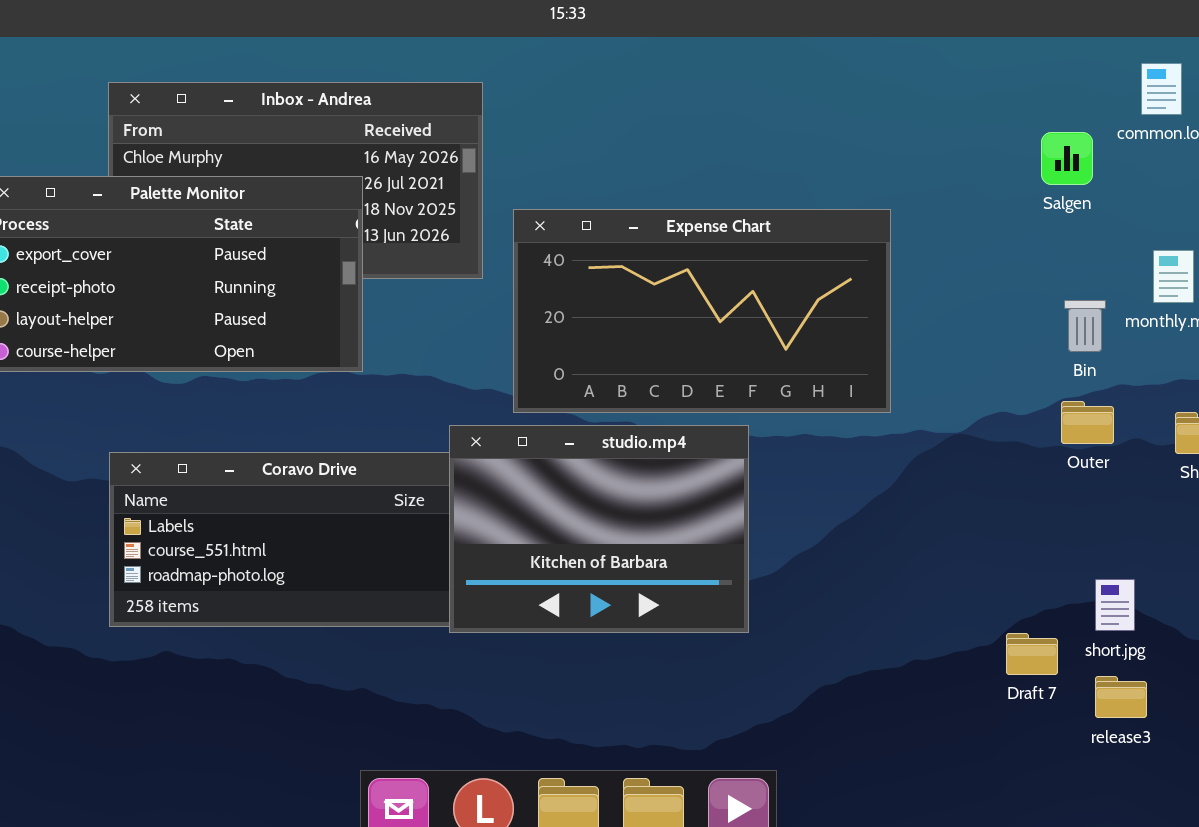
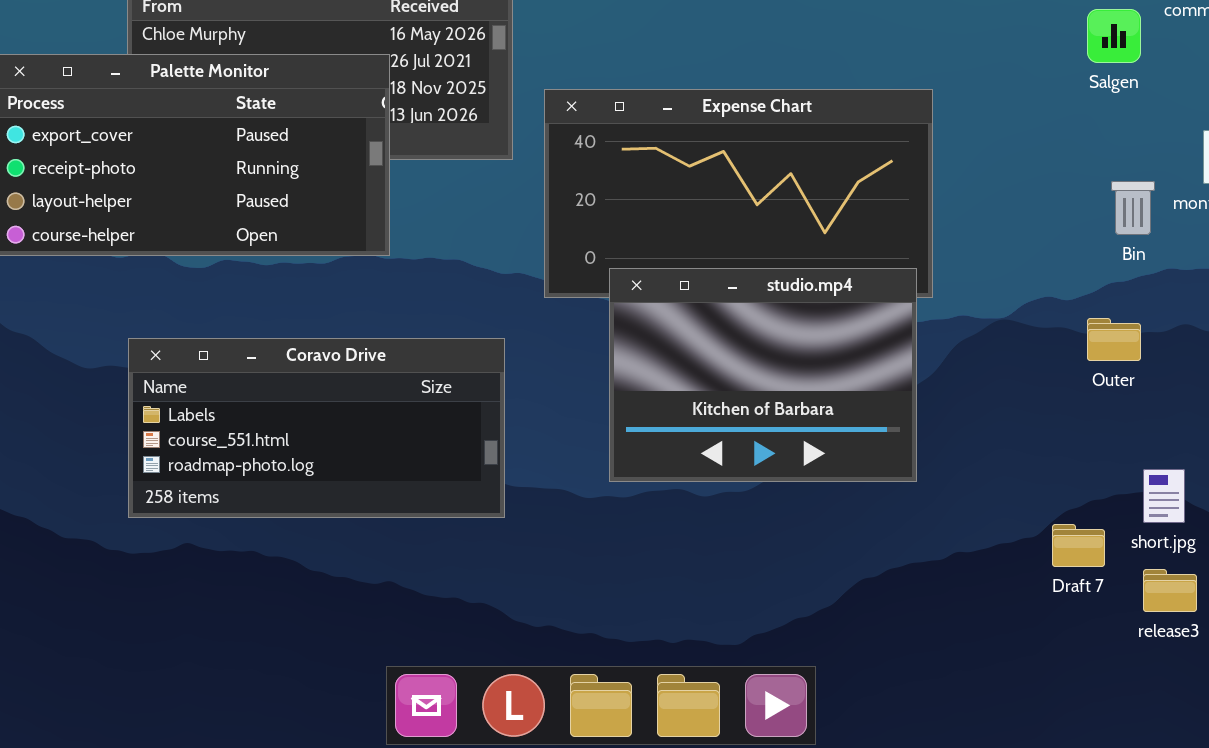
Outer: [1061,401,1114,444] -> [1087,318,1141,361], moved
studio.mp4: [449,425,749,633] -> [609,268,917,482], moved

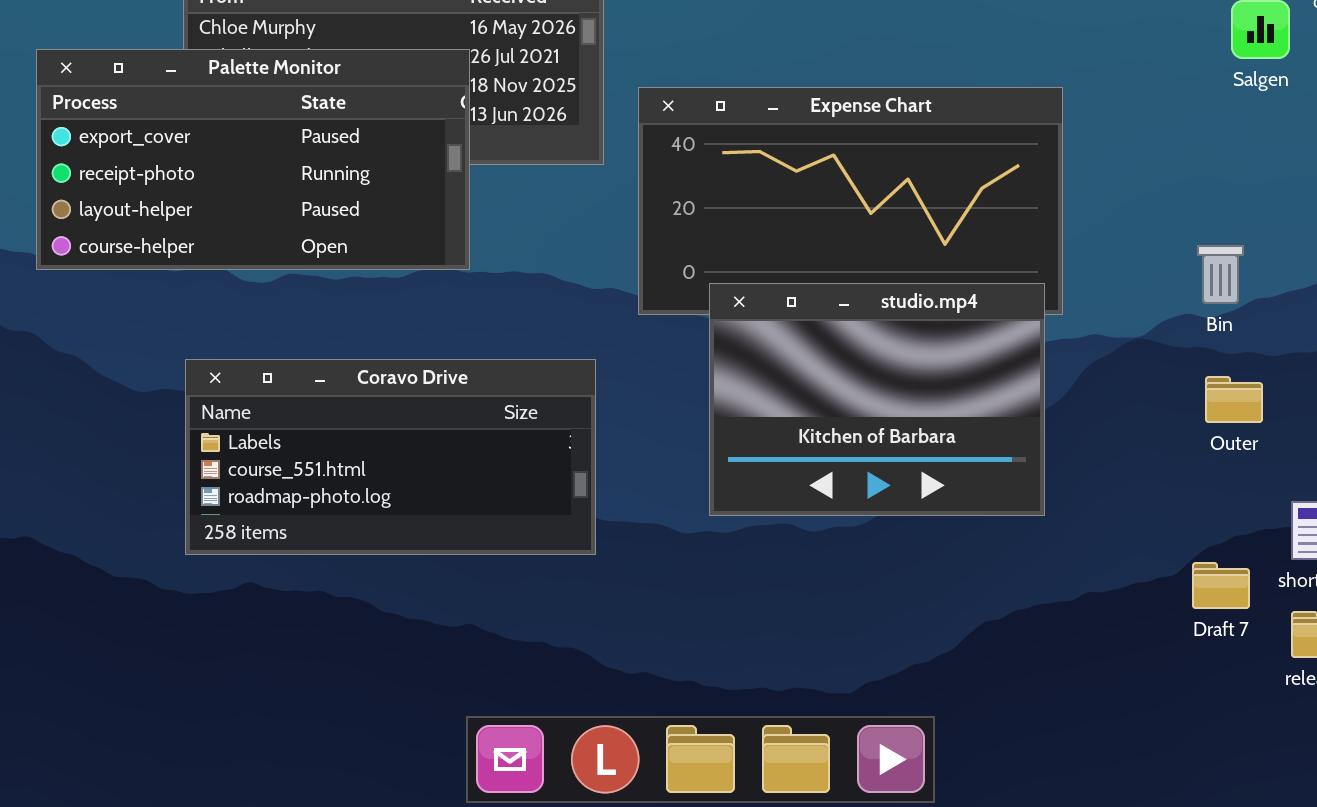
Bin: [1111,181,1155,235] -> [1197,245,1244,304], moved
Outer: [1087,318,1141,361] -> [1205,376,1263,423], moved

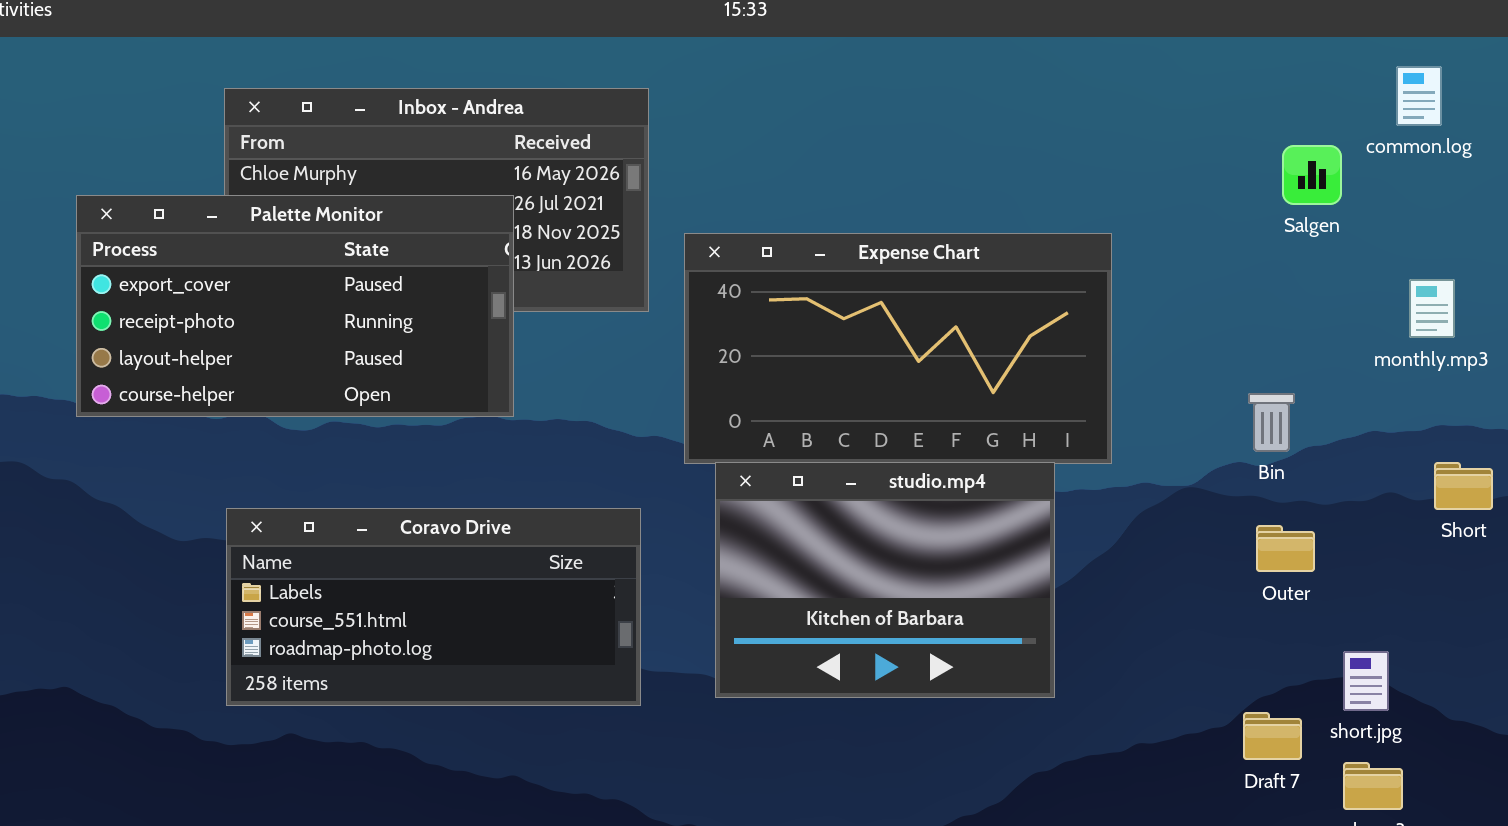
studio.mp4: [709,283,1045,516] -> [715,462,1055,698], moved

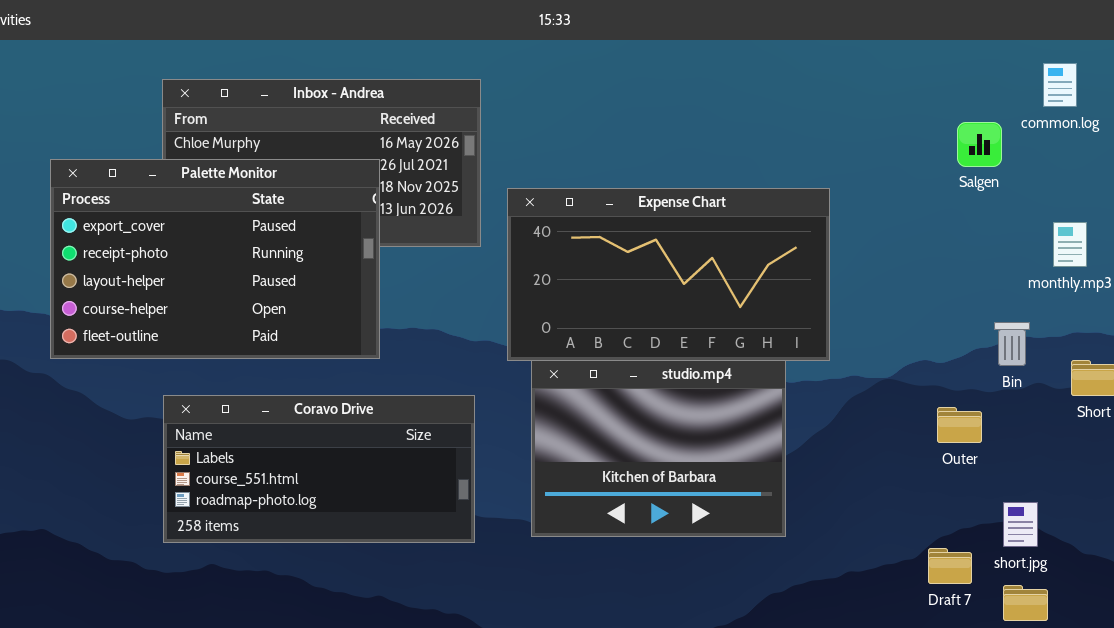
Palette Monitor: [76,195,514,417] -> [50,159,380,359], resized
Bin: [1248,393,1295,452] -> [994,322,1030,366], moved

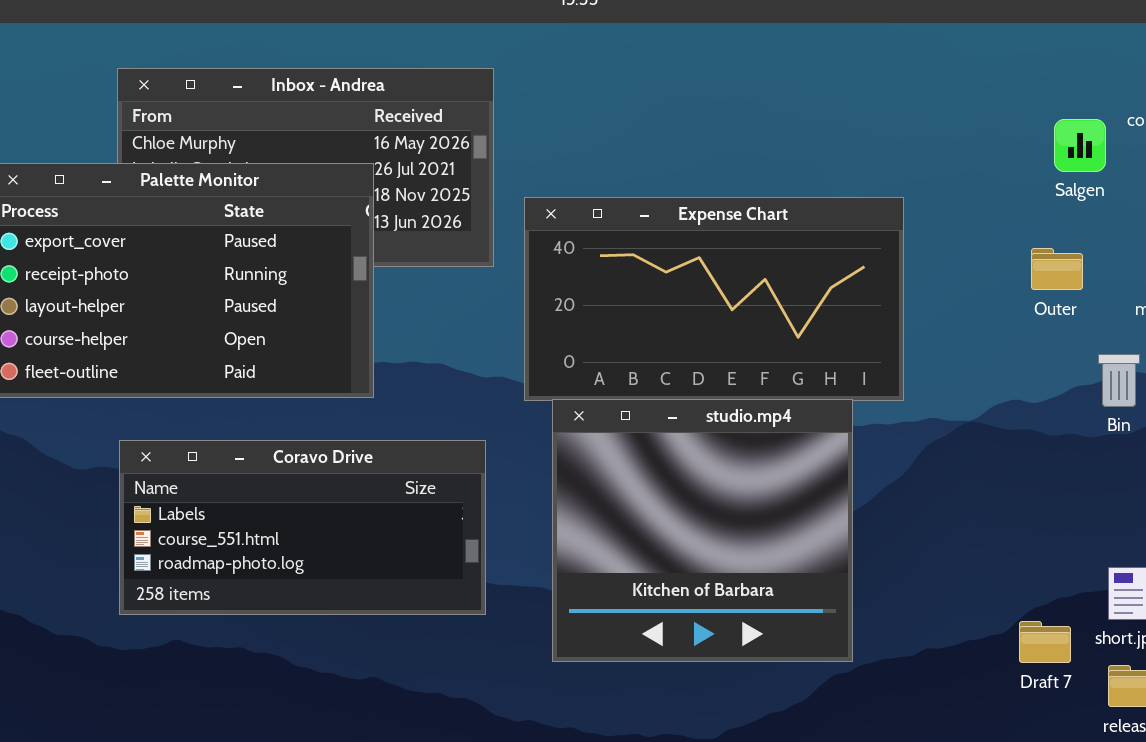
studio.mp4: [531,360,786,537] -> [552,399,853,662], resized
Outer: [937,407,982,443] -> [1031,248,1083,290], moved

